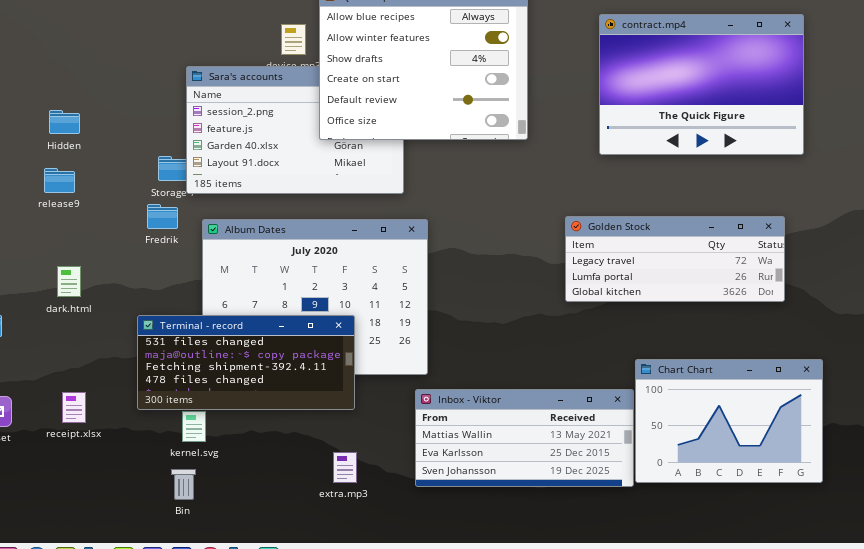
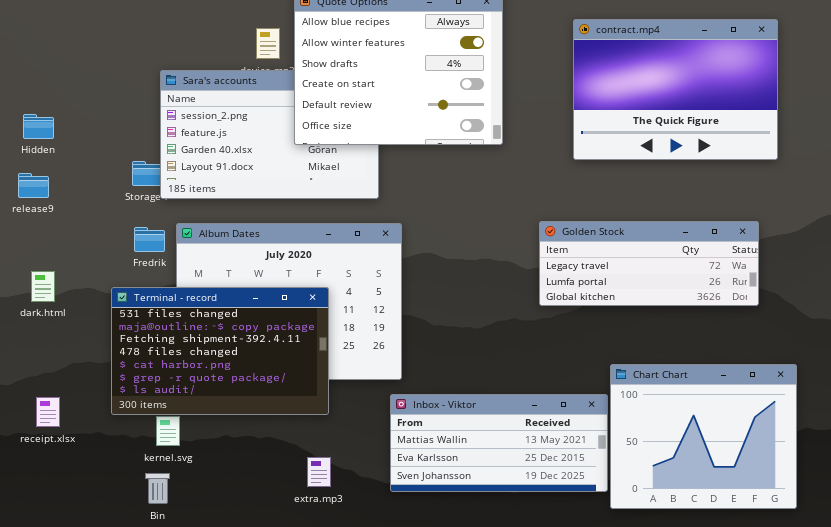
Fredrik: [147,204,178,229] -> [134,227,165,252], moved
Terminal - record: [137,315,355,410] -> [111,287,329,415], resized
Chart Chart: [635,359,823,483] -> [610,364,797,509], resized

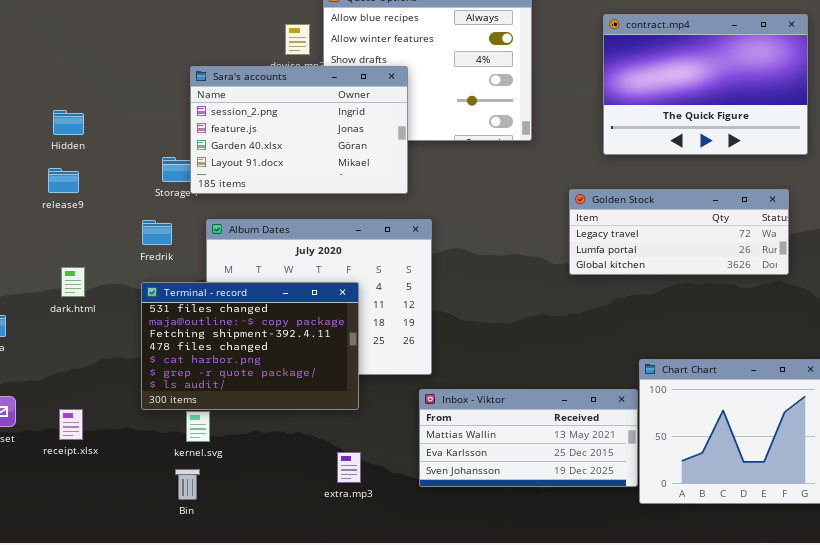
Sara's accounts: [160,70,379,199] -> [190,66,408,194], raised
Golden Stock: [539,221,759,306] -> [569,189,789,275], moved
Fredrik: [134,227,165,252] -> [142,220,172,245], moved
receipt.xlsx: [36,397,60,427] -> [59,409,83,440], moved

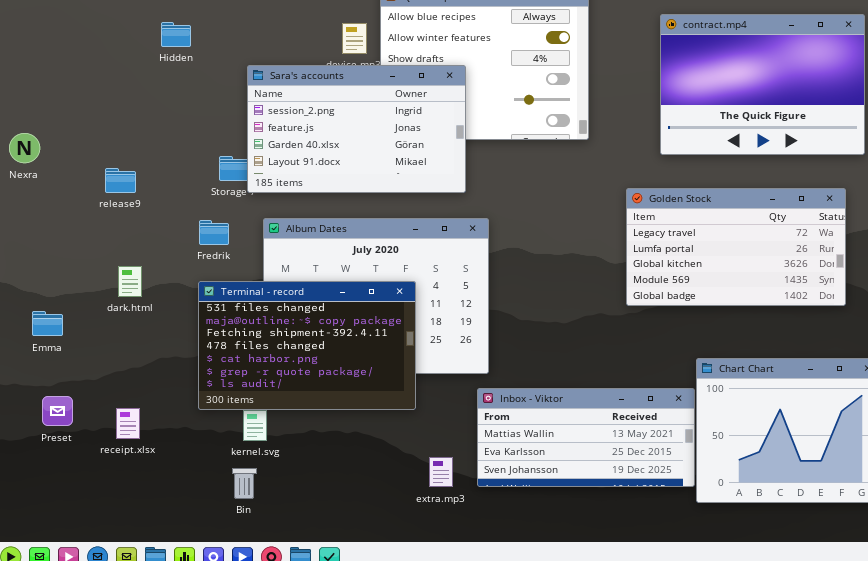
Hidden: [53,110,84,135] -> [161,22,191,47], moved
Golden Stock: [569,189,789,275] -> [626,188,846,306], resized
extra.mp3: [337,452,361,483] -> [429,457,453,487], moved

